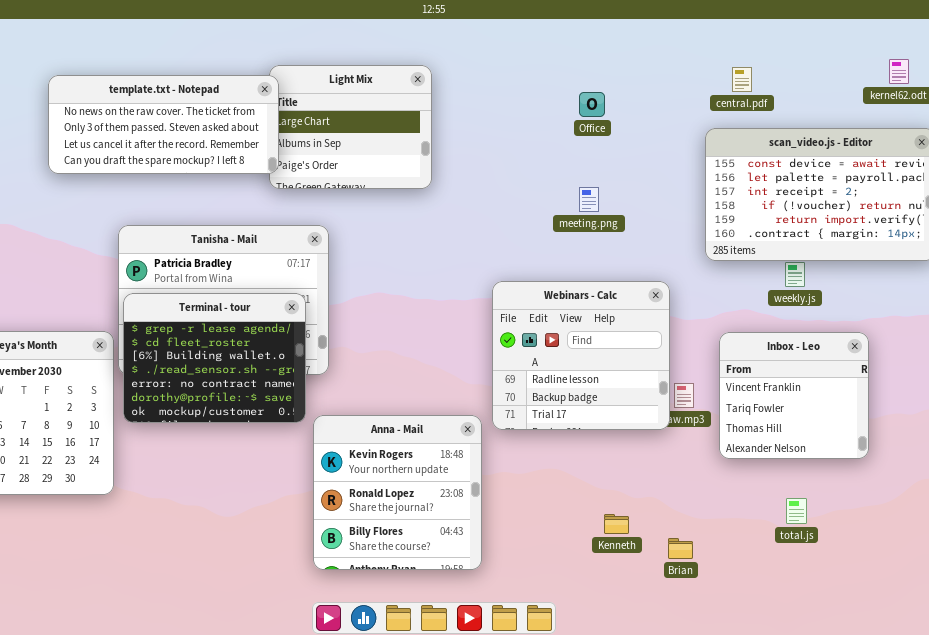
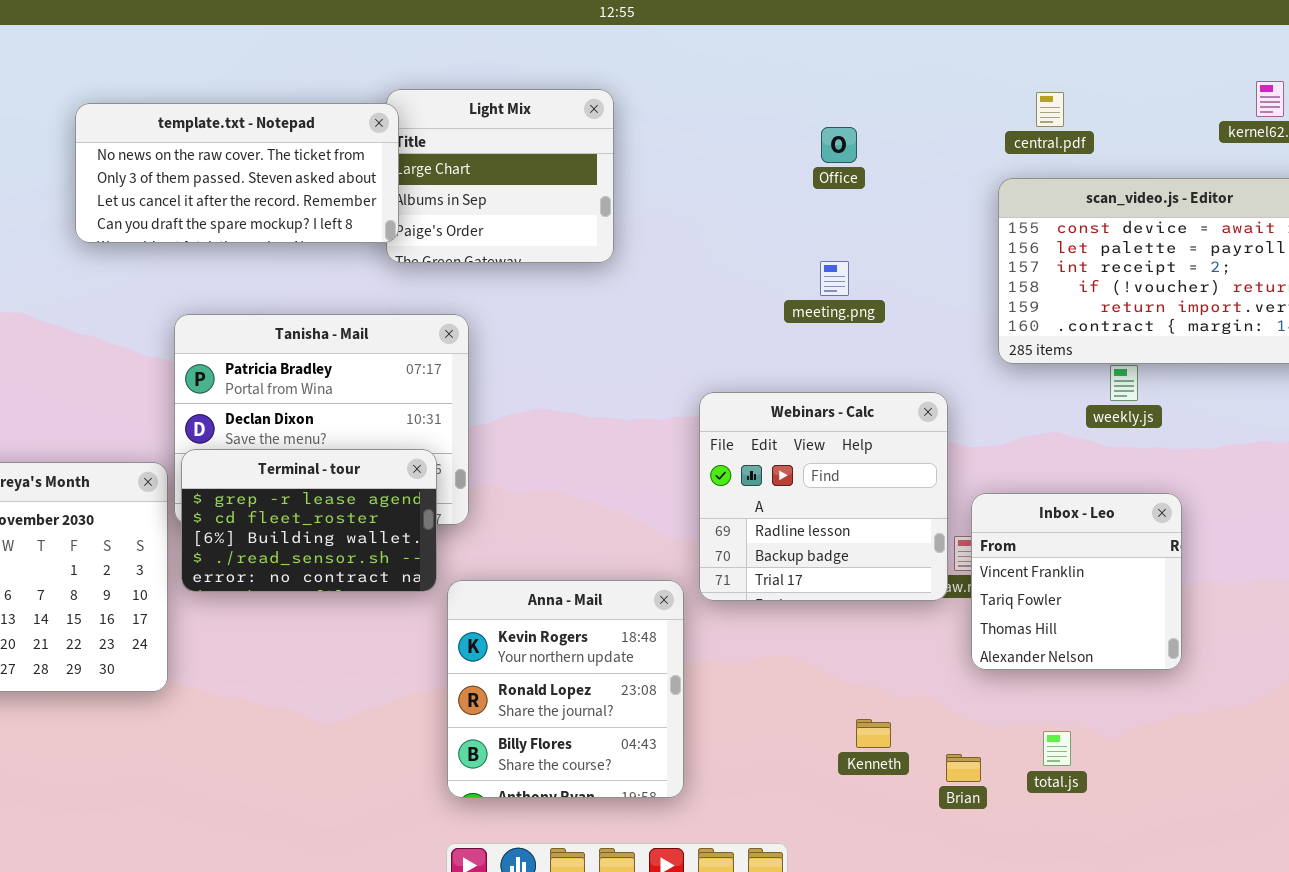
Terminal - tour: [123,293,306,423] -> [181,449,437,592], resized
Inbox - Leo: [719,332,869,459] -> [971,493,1182,670], moved
total.js: [786,498,807,524] -> [1043,731,1071,766], moved

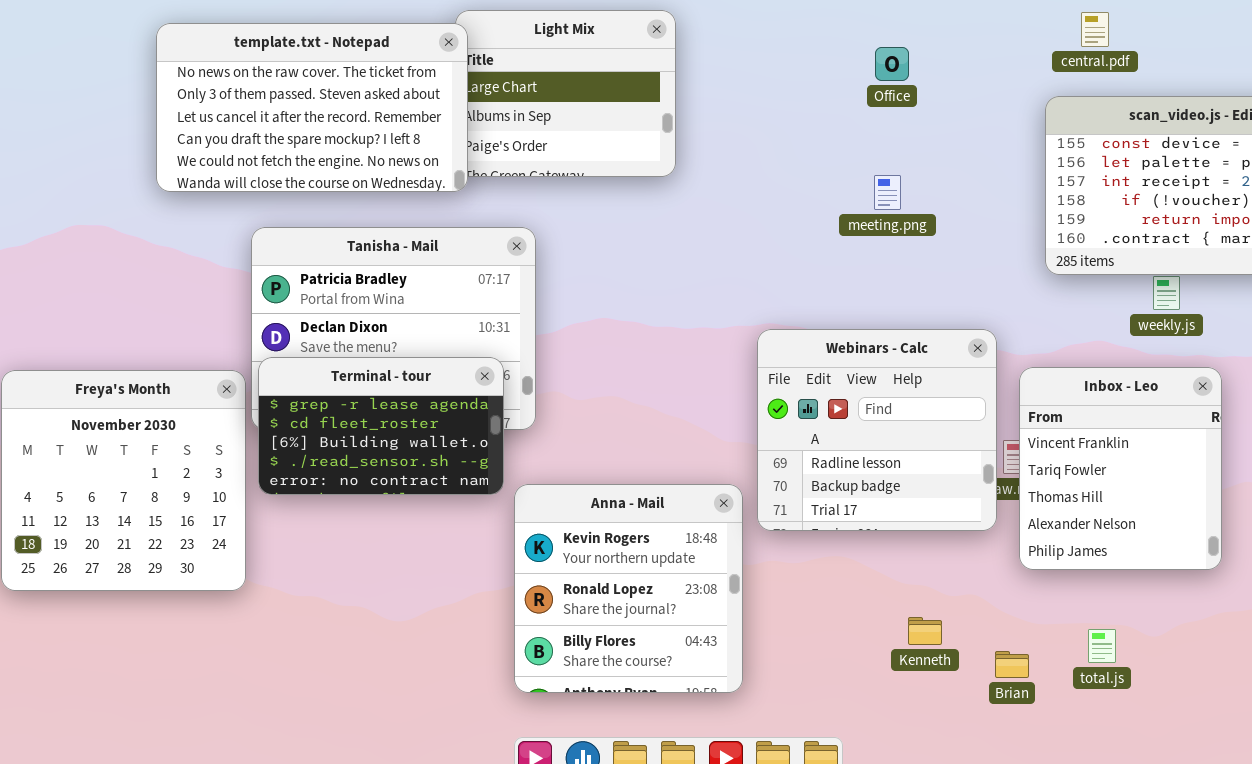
template.txt - Notepad: [75,103,399,243] -> [156,23,468,192], resized
Webinars - Calc: [699,392,948,601] -> [757,329,997,531], moved
Inbox - Leo: [971,493,1182,670] -> [1019,367,1222,570], resized

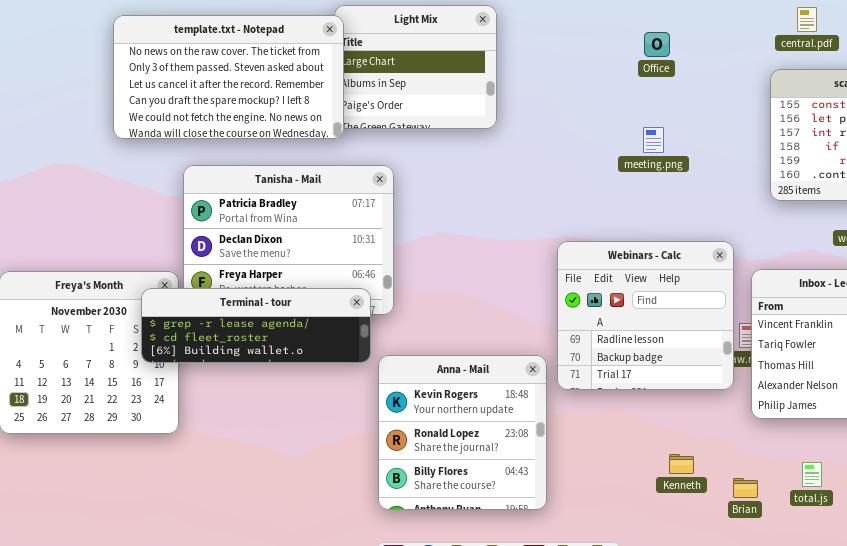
Terminal - tour: [258,357,504,495] -> [141,288,371,363], resized

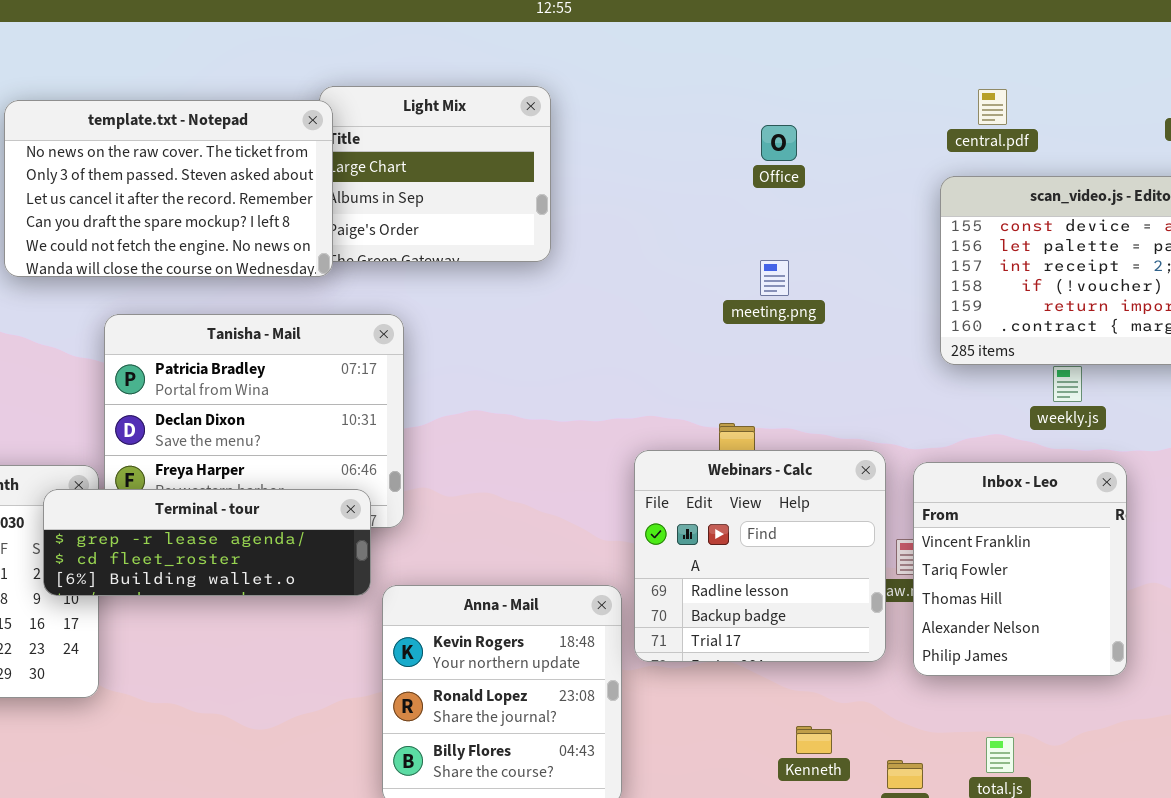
Webinars - Calc: [557,241,734,390] -> [634,450,886,662], moved

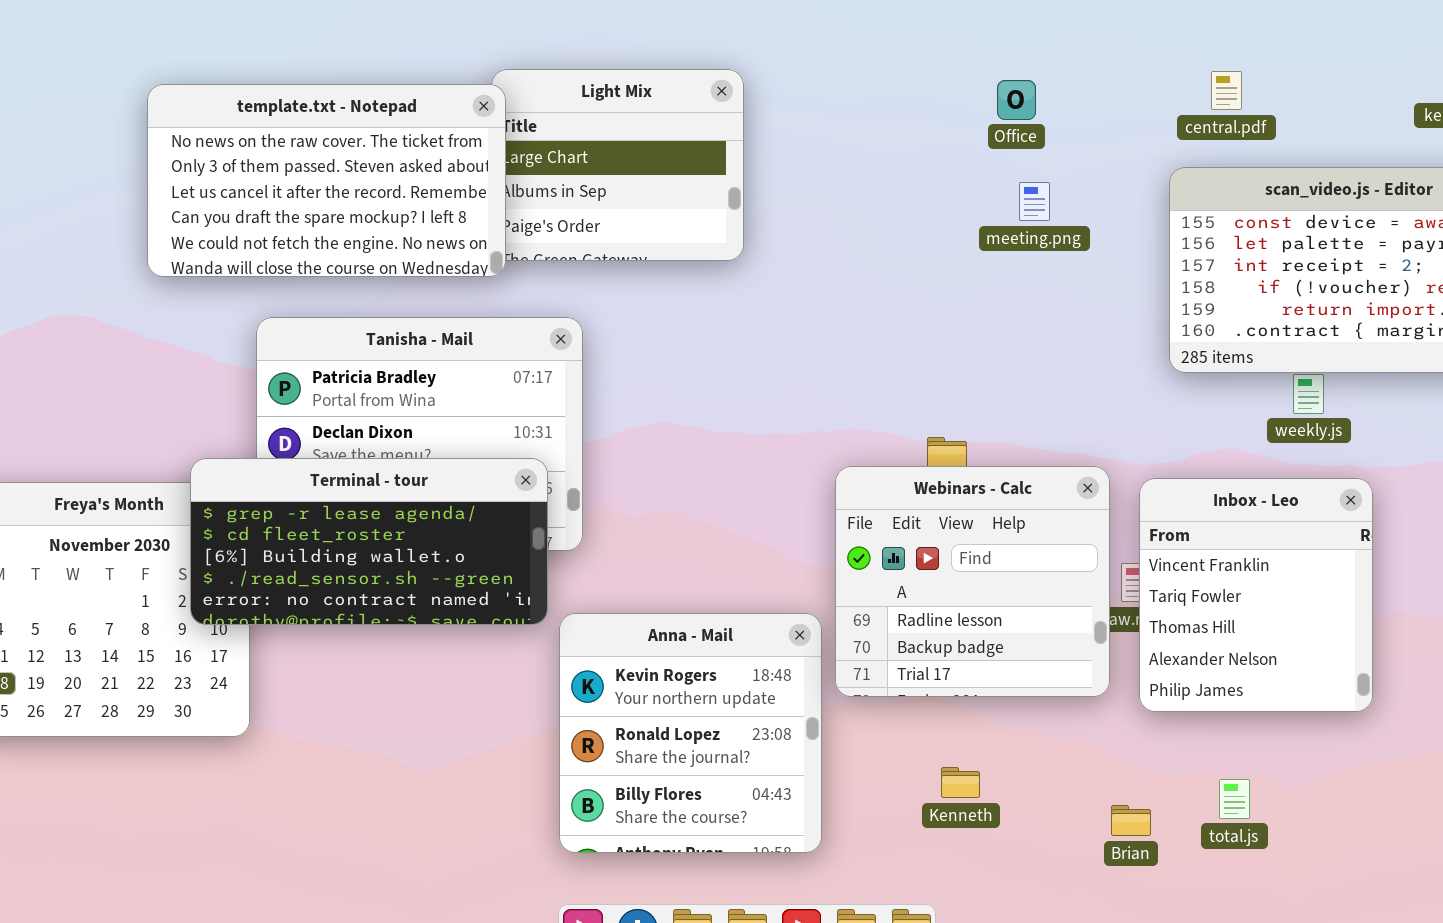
Office: [761,125,797,161] -> [997,80,1036,120], moved
meeting.png: [760,260,789,296] -> [1019,182,1050,221], moved
Terminal - tour: [43,489,371,596] -> [190,458,548,625], resized
Kenneth: [796,726,832,754] -> [941,767,980,798], moved

